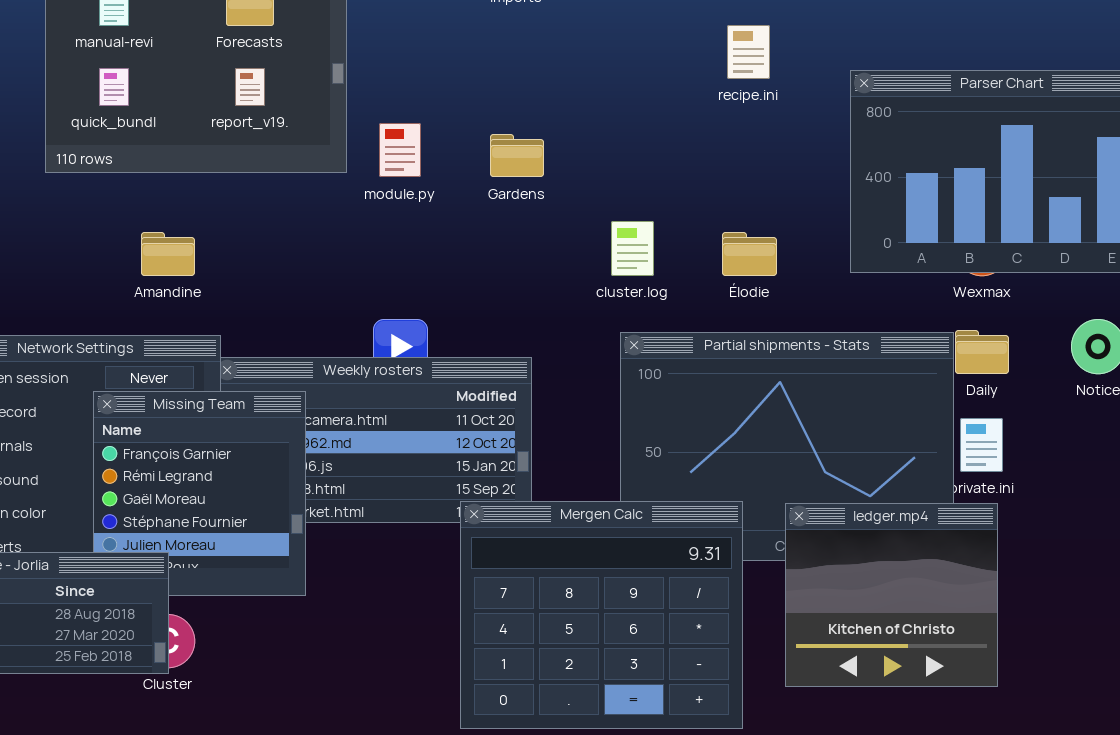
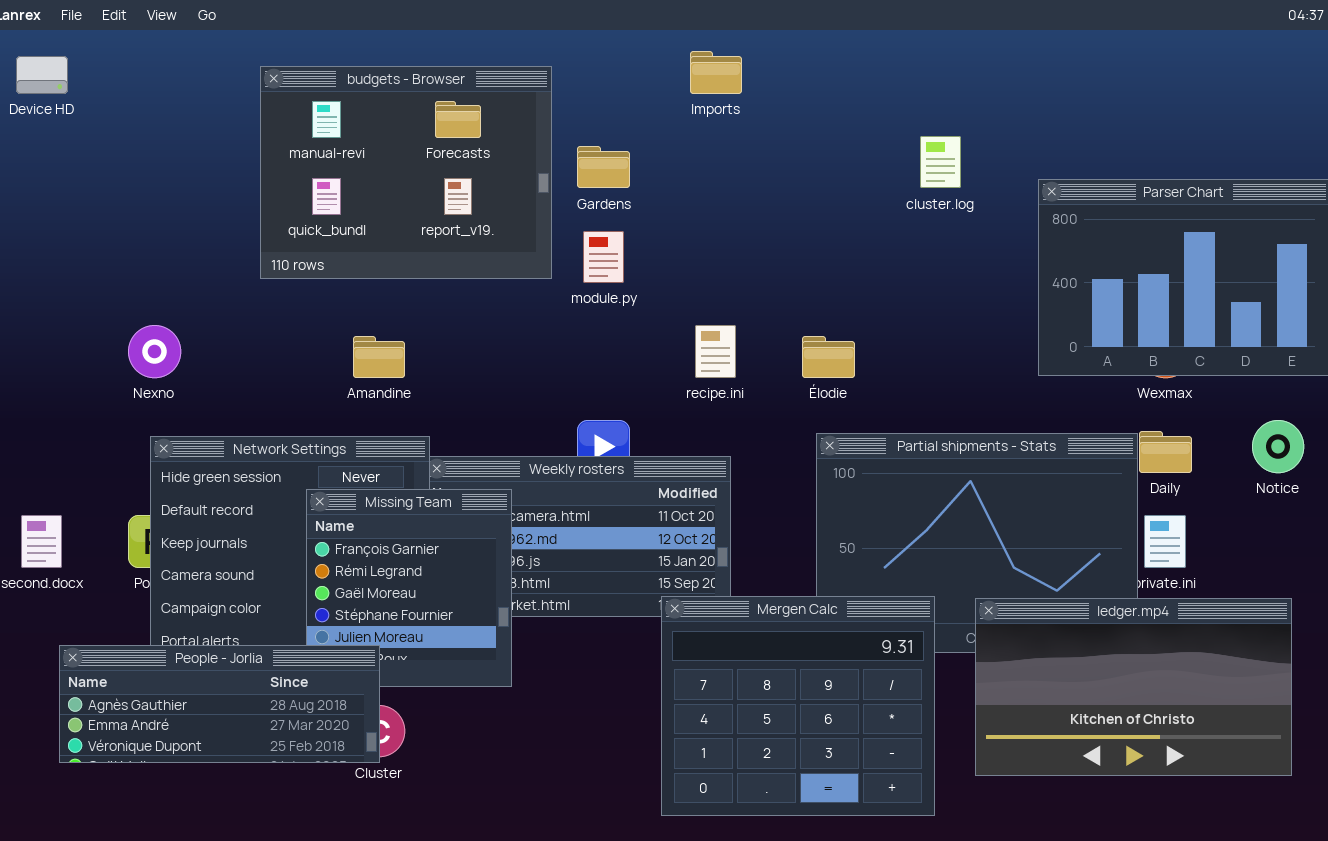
recipe.ini: [727,25,770,79] -> [695,325,736,378], moved
Gardens: [490,134,544,177] -> [577,146,630,188], moved
cluster.log: [611,221,654,276] -> [920,136,961,188], moved
Élodie: [722,232,777,276] -> [802,336,855,378], moved
ledger.mp4: [785,503,998,687] -> [975,598,1292,776], resized

